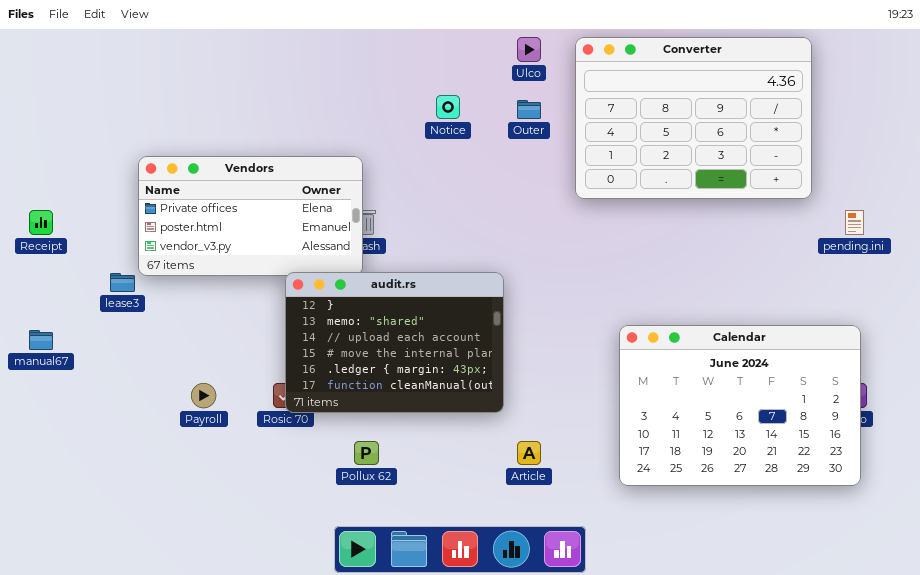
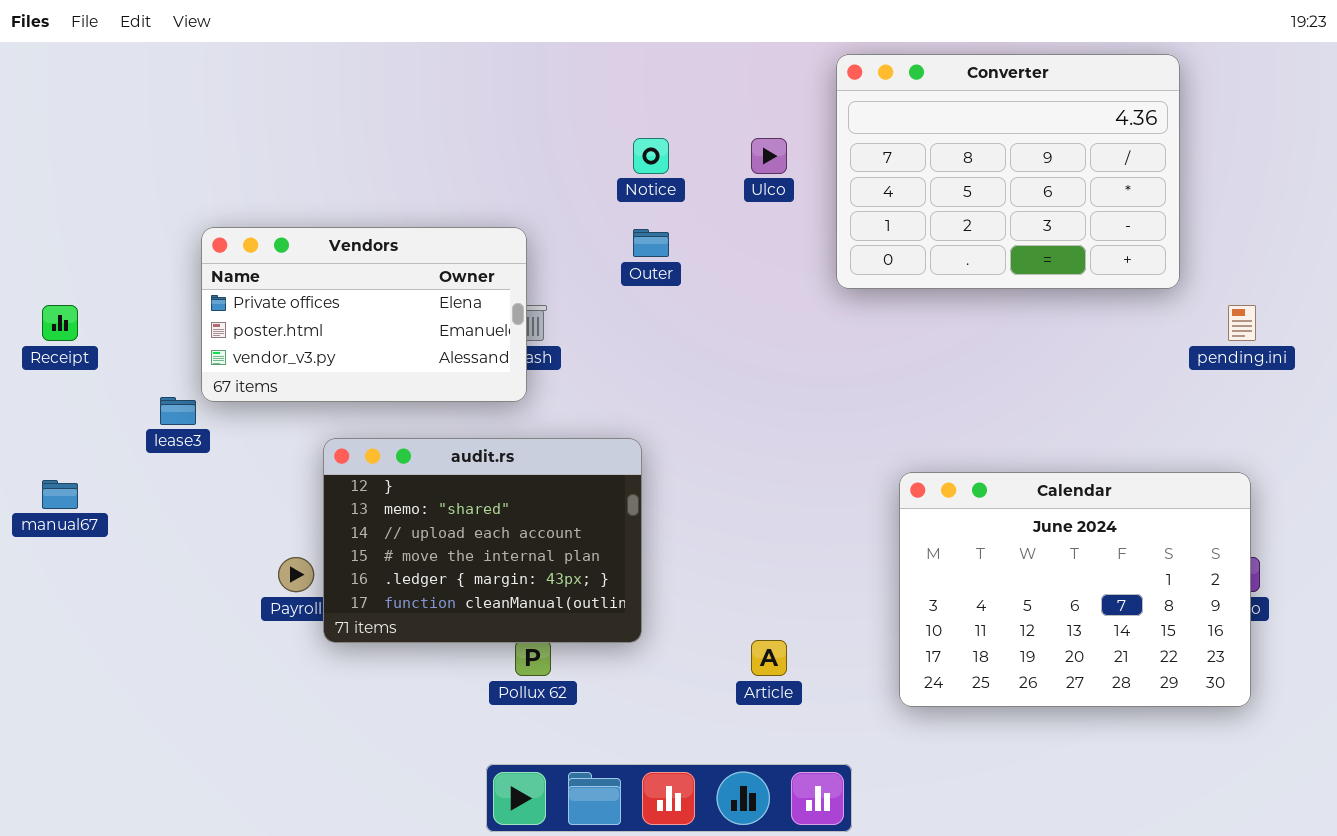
Ulco: [517,37,541,62] -> [751,138,787,174], moved
Outer: [517,100,541,119] -> [633,229,669,257], moved
audit.rs: [285,272,504,413] -> [323,438,642,643], moved

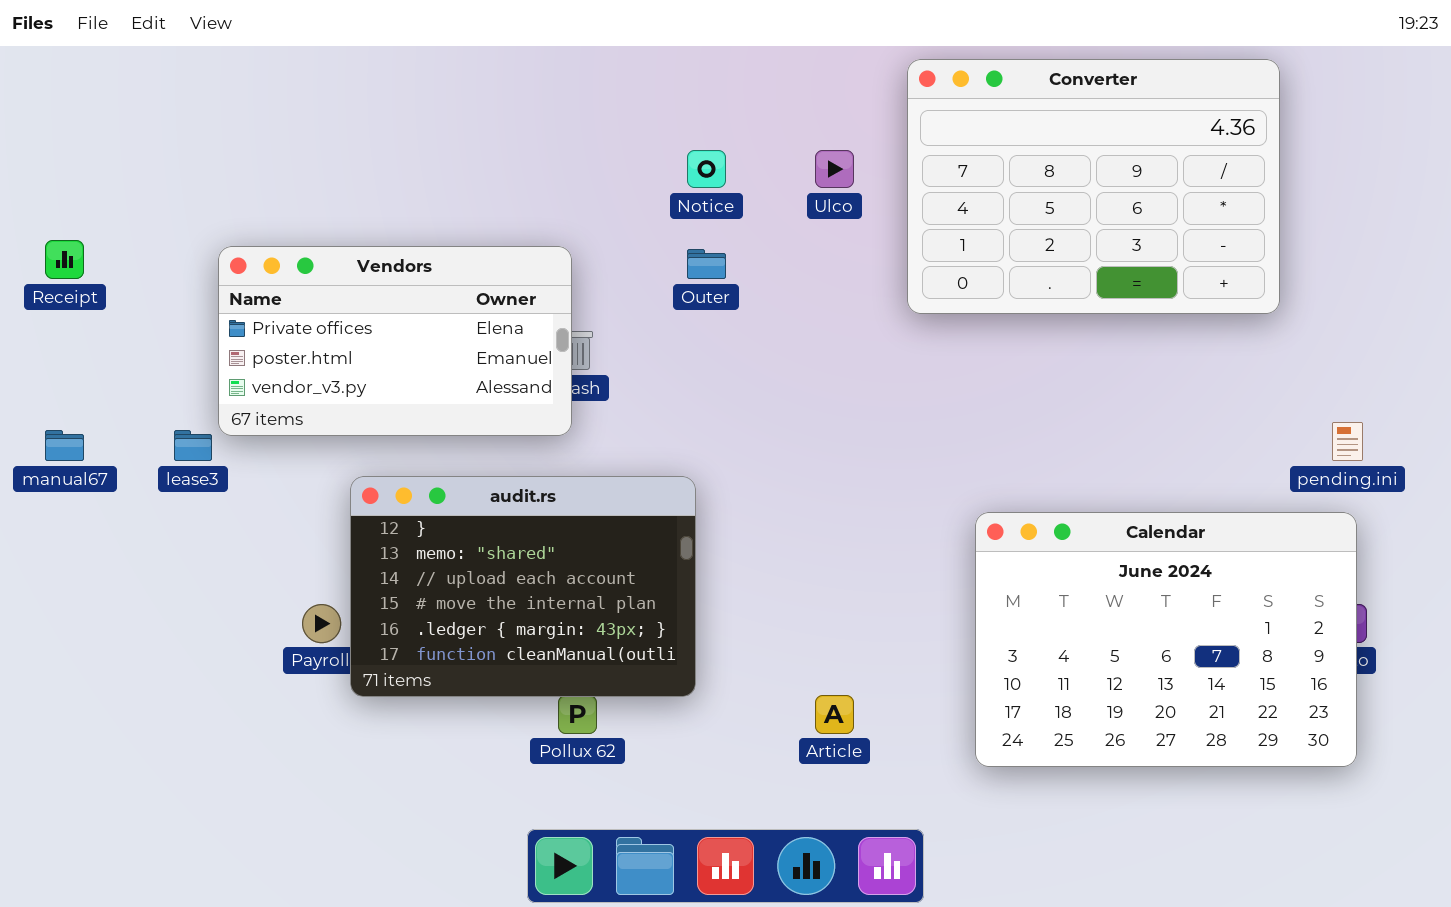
Receipt: [42,305,78,341] -> [45,240,84,279], moved
pending.ini: [1228,305,1256,341] -> [1332,422,1363,461], moved
manual67: [42,480,78,509] -> [45,430,84,461], moved

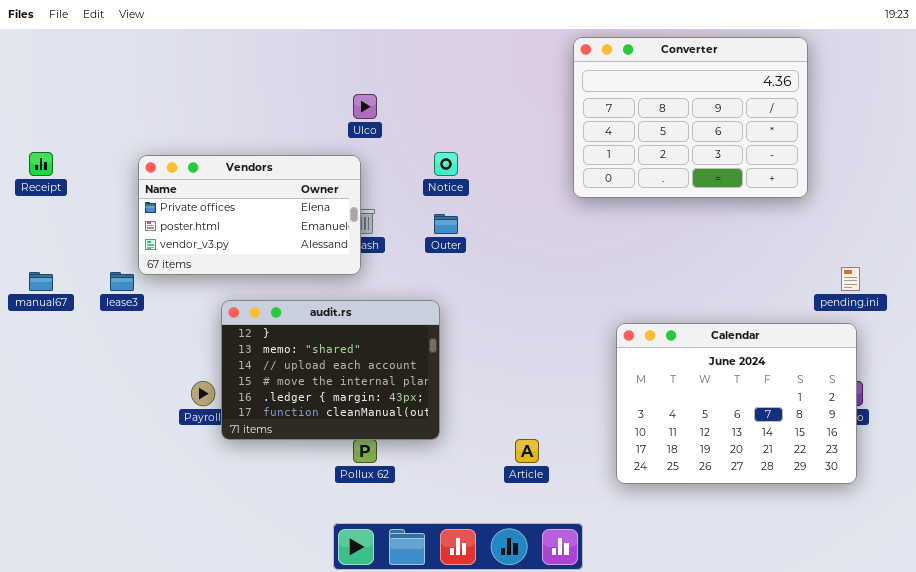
Notice: [687,150,726,188] -> [434,152,458,176], moved
Ulco: [815,150,854,188] -> [353,94,377,119], moved
Outer: [687,249,726,279] -> [434,214,458,234], moved

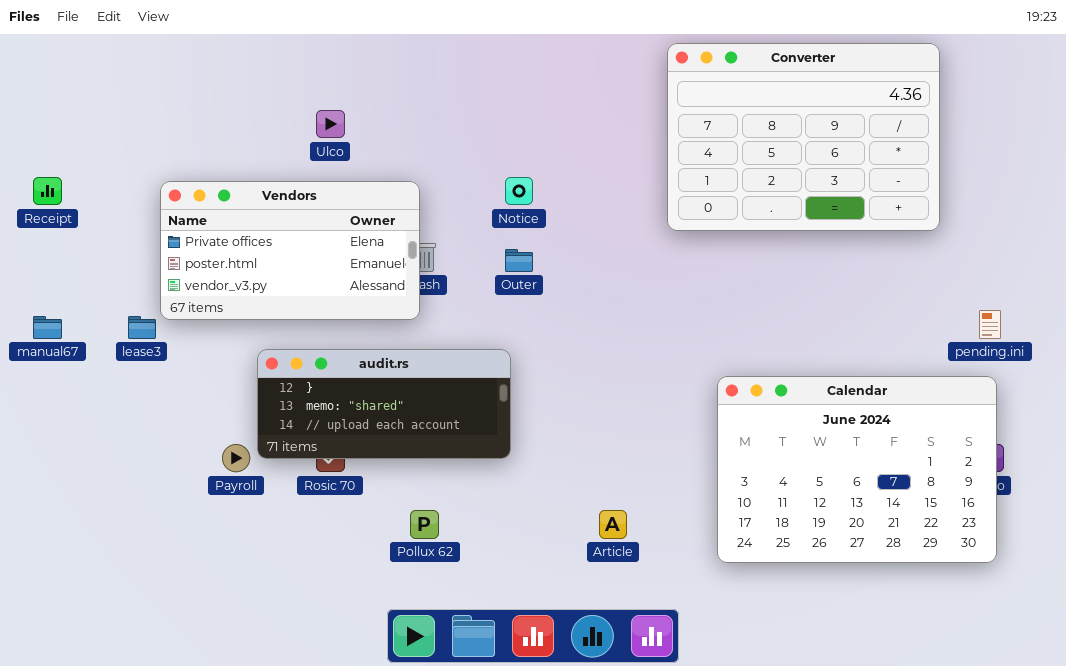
Ulco: [353,94,377,119] -> [316,110,345,138], moved
audit.rs: [221,300,440,440] -> [257,349,511,459], resized

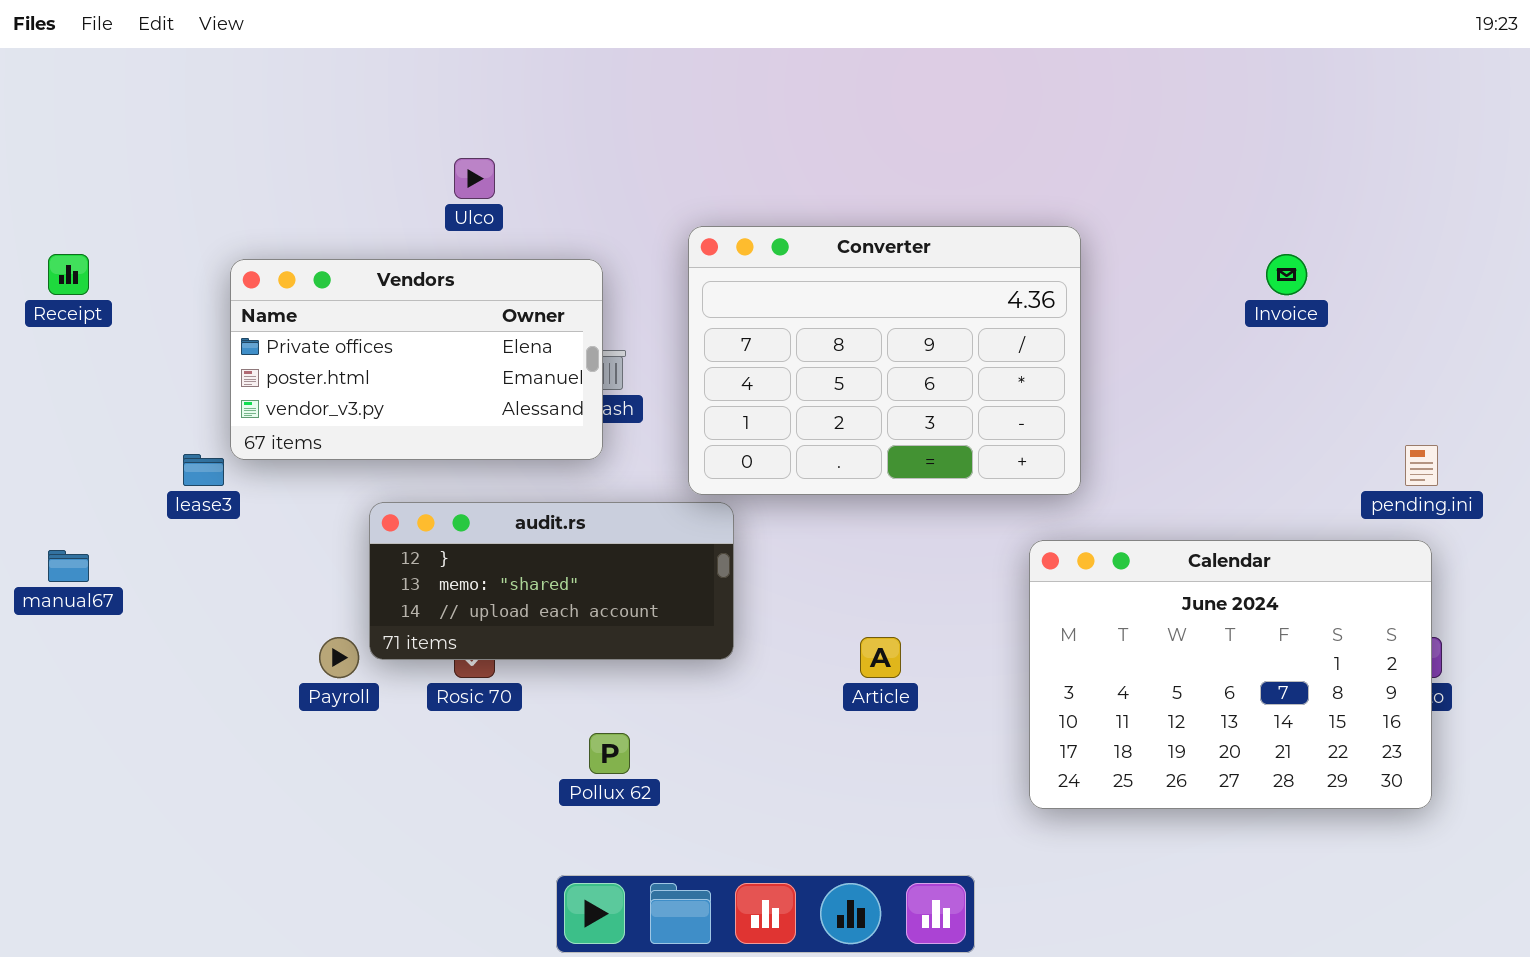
Converter: [667,43,940,231] -> [688,226,1081,495], moved
manual67: [33,316,62,339] -> [48,550,89,582], moved
Article: [599,510,627,539] -> [860,637,901,678], moved

